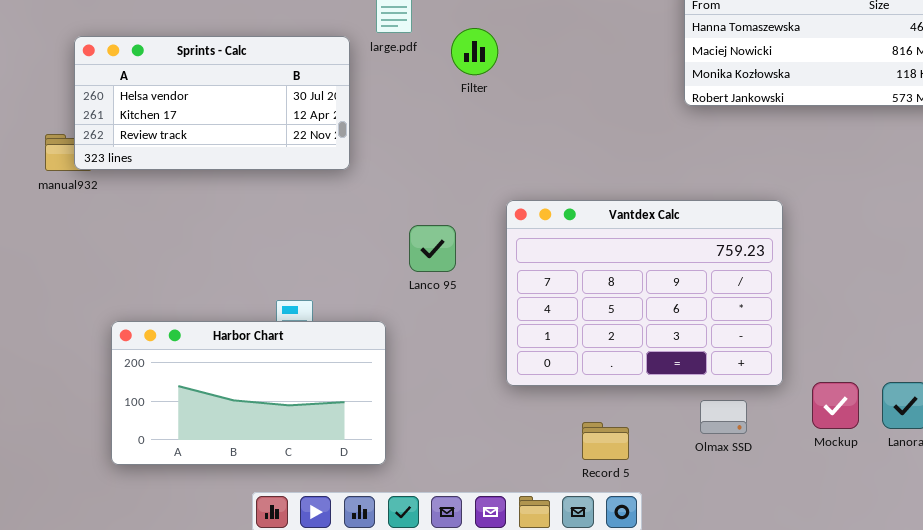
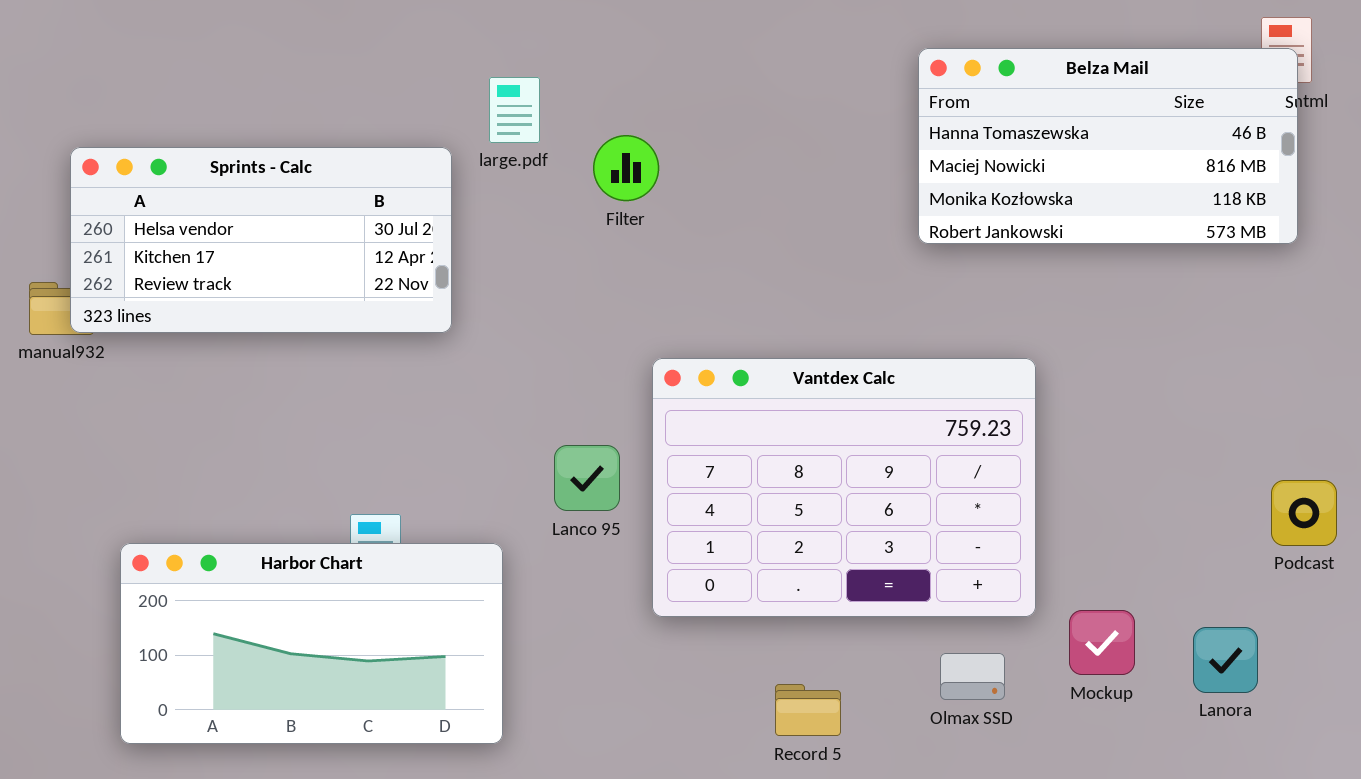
Vantdex Calc: [506,200,783,386] -> [652,358,1036,617], moved
Lanco 95: [409,225,456,272] -> [554,445,620,511], moved
Mockup: [812,382,859,429] -> [1069,610,1135,675], moved

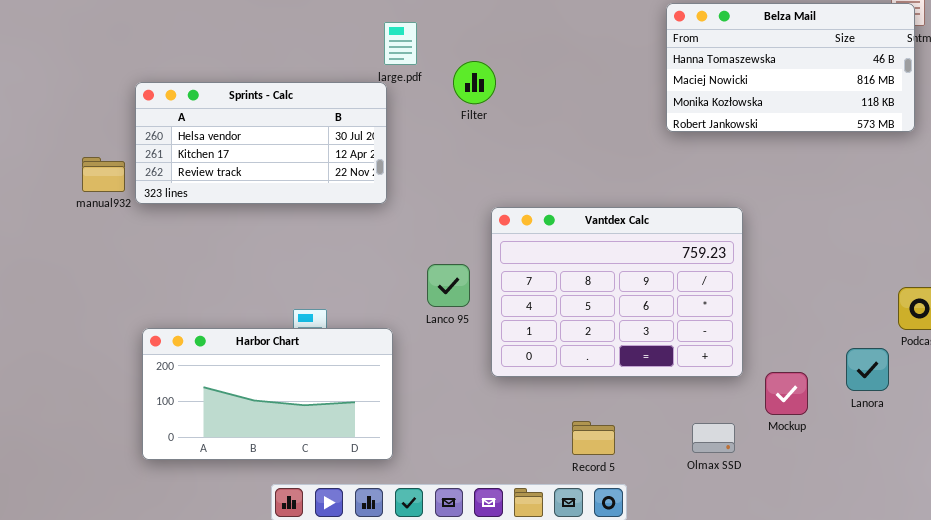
Sprints - Calc: [70,147,452,333] -> [135,82,387,204], moved
Lanora: [1193,627,1258,693] -> [846,348,889,391], moved
Olmax SSD: [940,653,1005,700] -> [692,423,735,453], moved

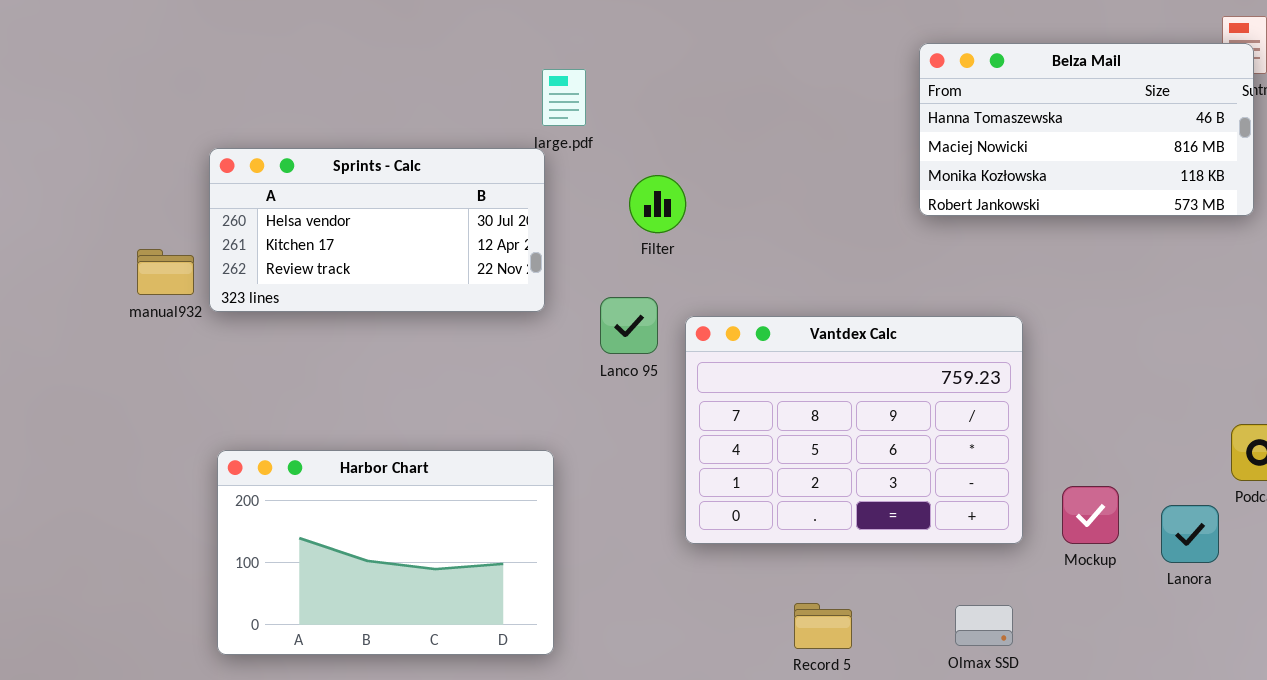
Filter: [453,61,496,104] -> [629,175,686,233], moved
Lanco 95: [427,264,470,307] -> [600,297,658,354], moved
Harbor Chart: [142,328,393,460] -> [217,450,554,655], resized
Mockup: [765,372,808,415] -> [1062,486,1119,544], moved

